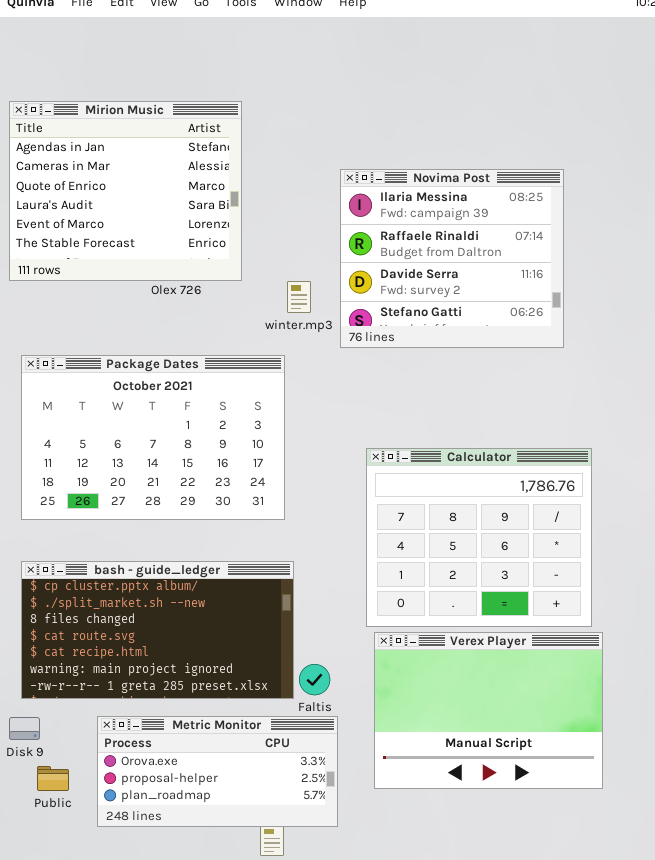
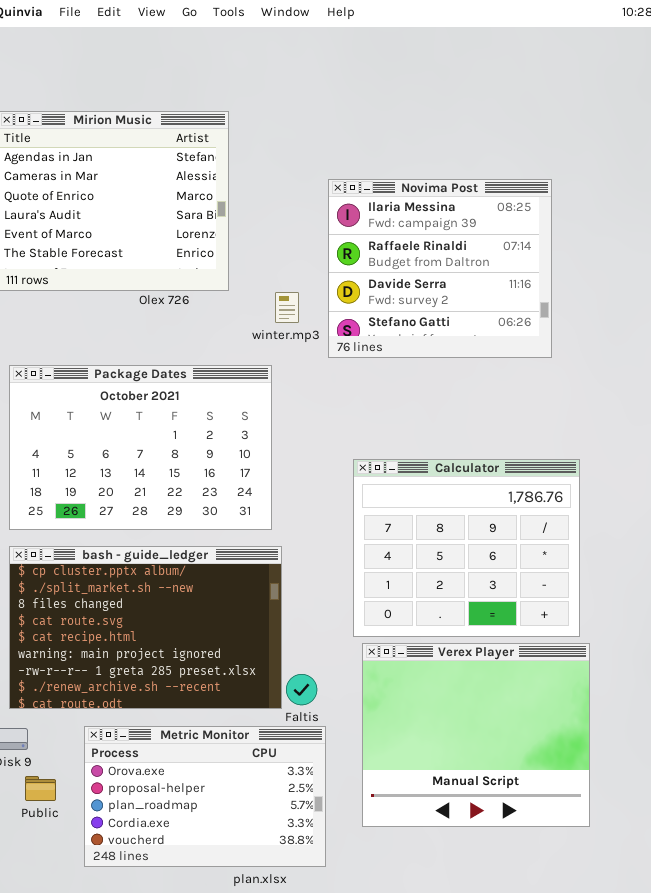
bash - guide_ledger: [21,561,294,699] -> [9,546,282,709], resized
Verex Player: [374,632,603,789] -> [362,643,590,827], resized
Metric Monitor: [97,716,338,827] -> [84,726,326,867], resized

